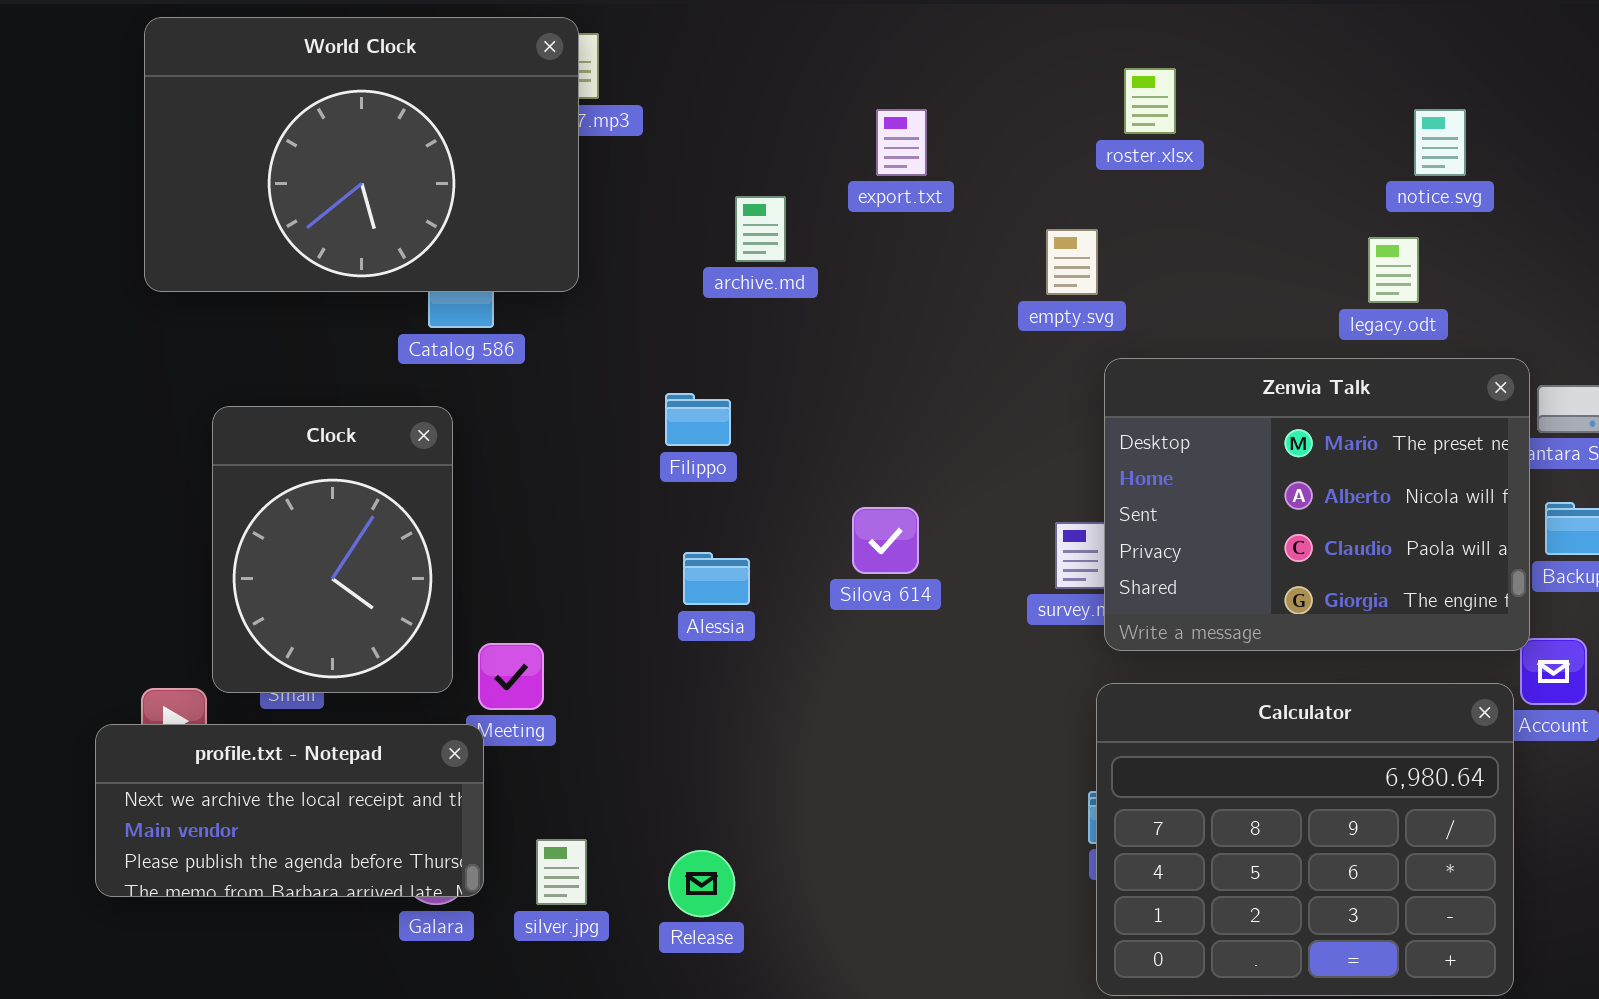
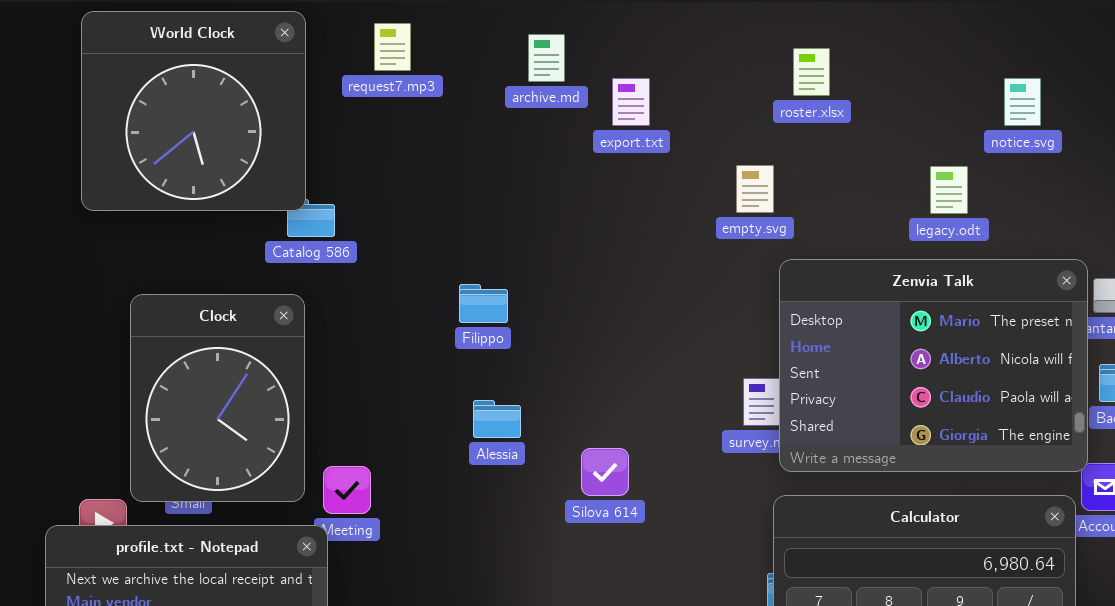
World Clock: [144,17,579,292] -> [81,11,306,211], resized
archive.md: [735,196,786,262] -> [528,34,565,82], moved
legacy.odt: [1368,237,1419,303] -> [930,166,968,214], moved
Silova 614: [852,507,919,574] -> [581,448,629,496], moved

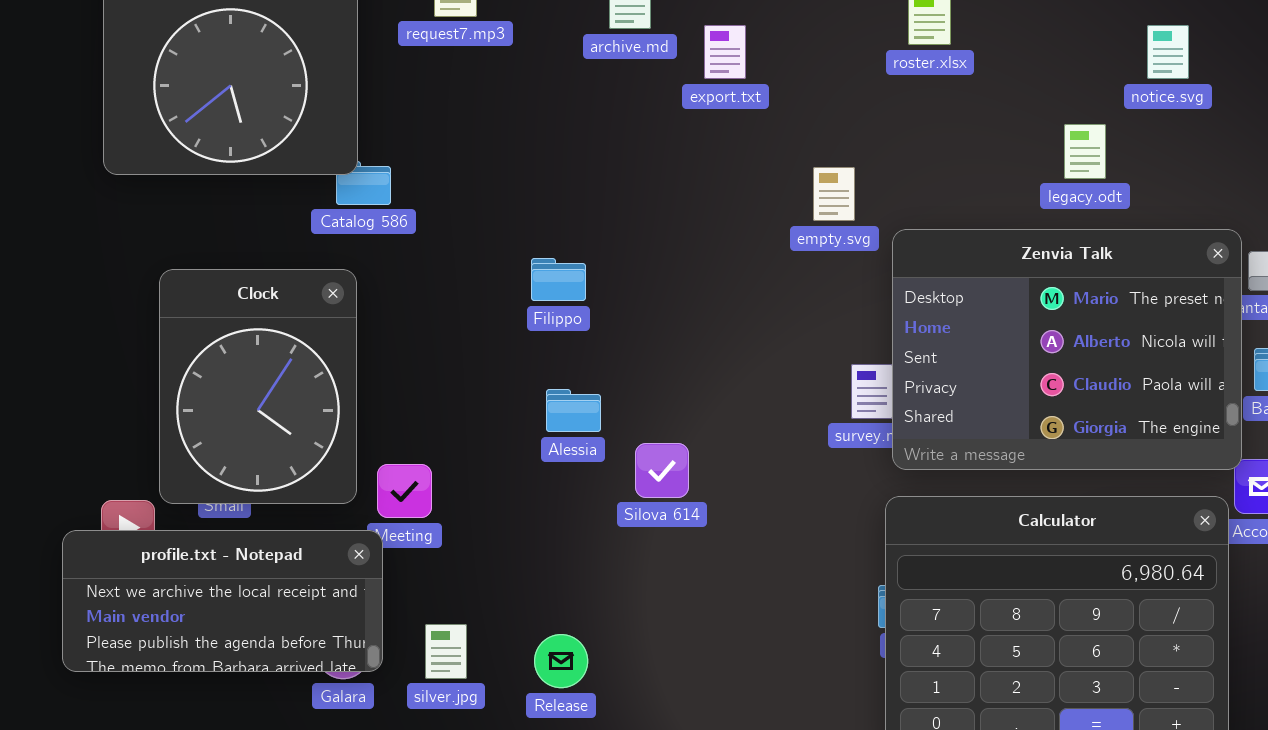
empty.svg: [736,165,774,213] -> [813,167,855,221], moved
Silova 614: [581,448,629,496] -> [635,443,689,498], moved

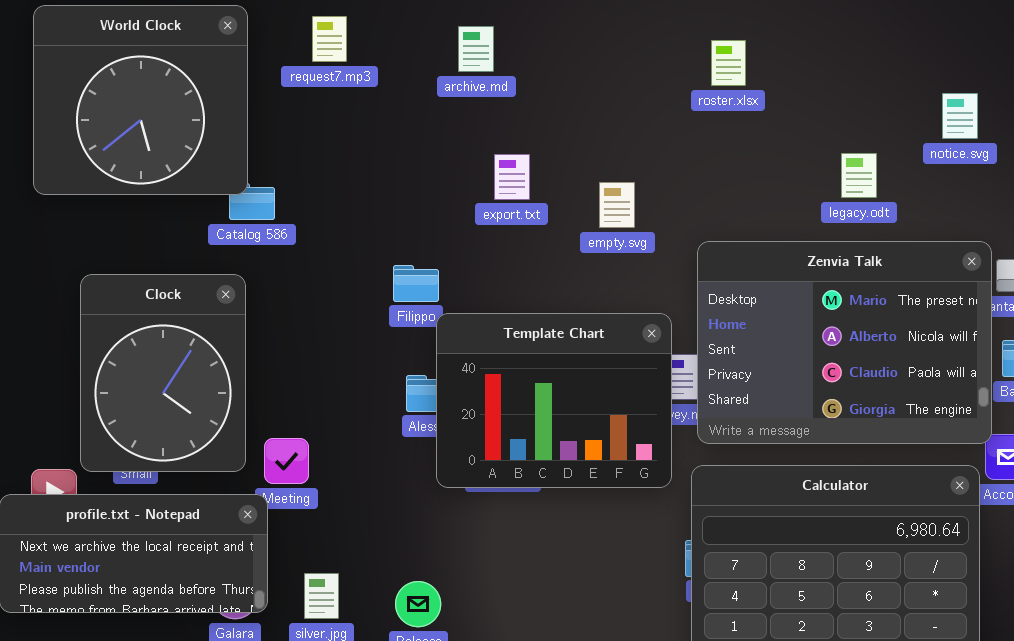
export.txt: [704,25,746,79] -> [494,154,530,200], moved
notice.svg: [1147,25,1189,79] -> [942,93,978,139], moved
empty.svg: [813,167,855,221] -> [599,182,635,228], moved
Template Chart: none -> [436,313,672,488], opened

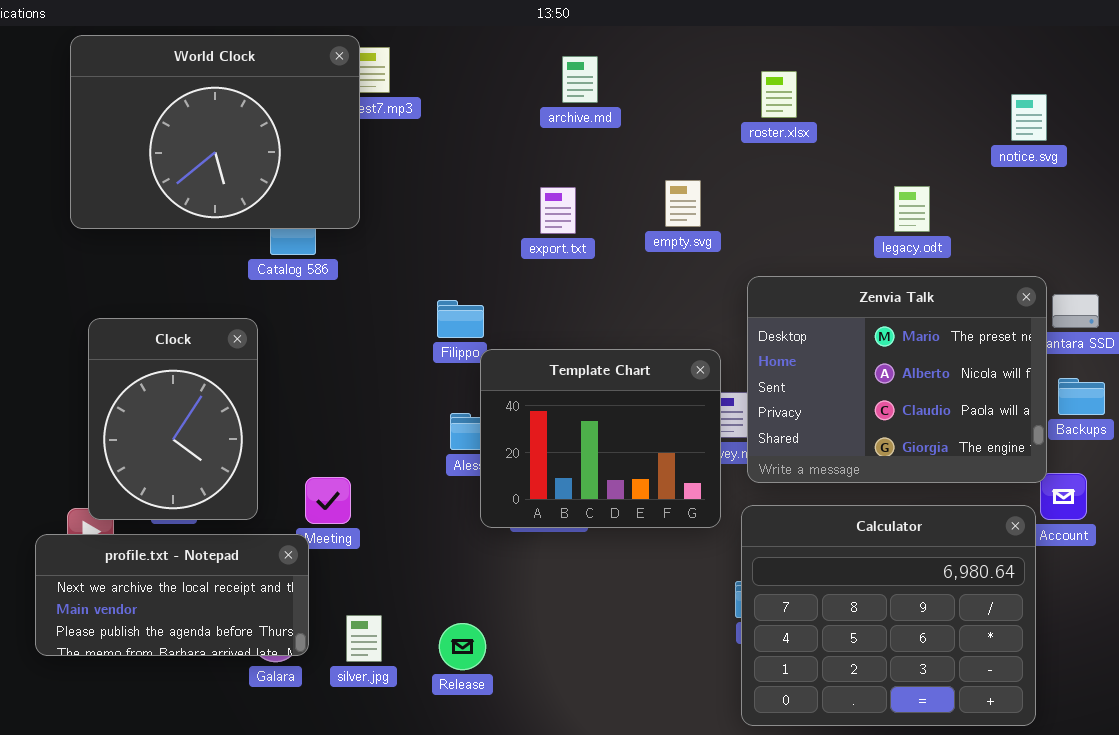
World Clock: [33,5,248,195] -> [70,35,360,229], resized
archive.md: [458,26,494,72] -> [562,56,598,103], moved
notice.svg: [942,93,978,139] -> [1011,94,1047,141], moved
empty.svg: [599,182,635,228] -> [665,180,701,227], moved
Clock: [80,274,246,472] -> [88,318,258,520], moved

